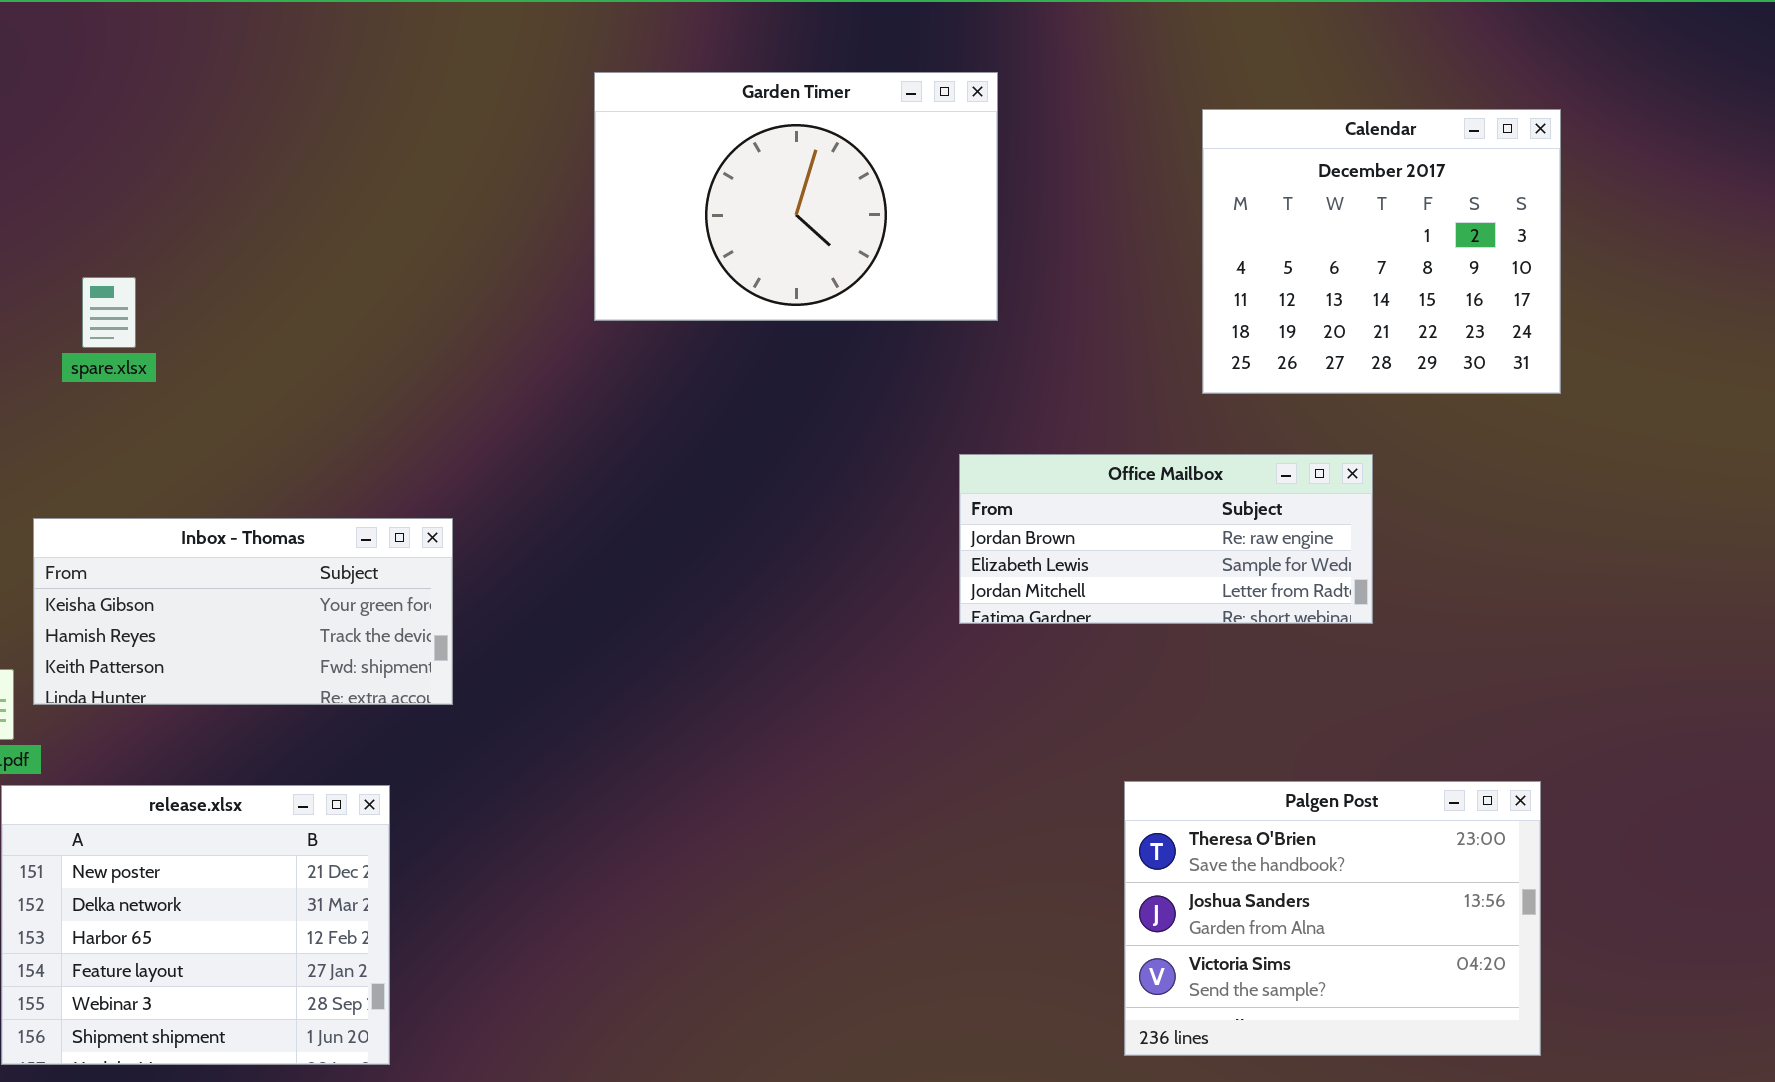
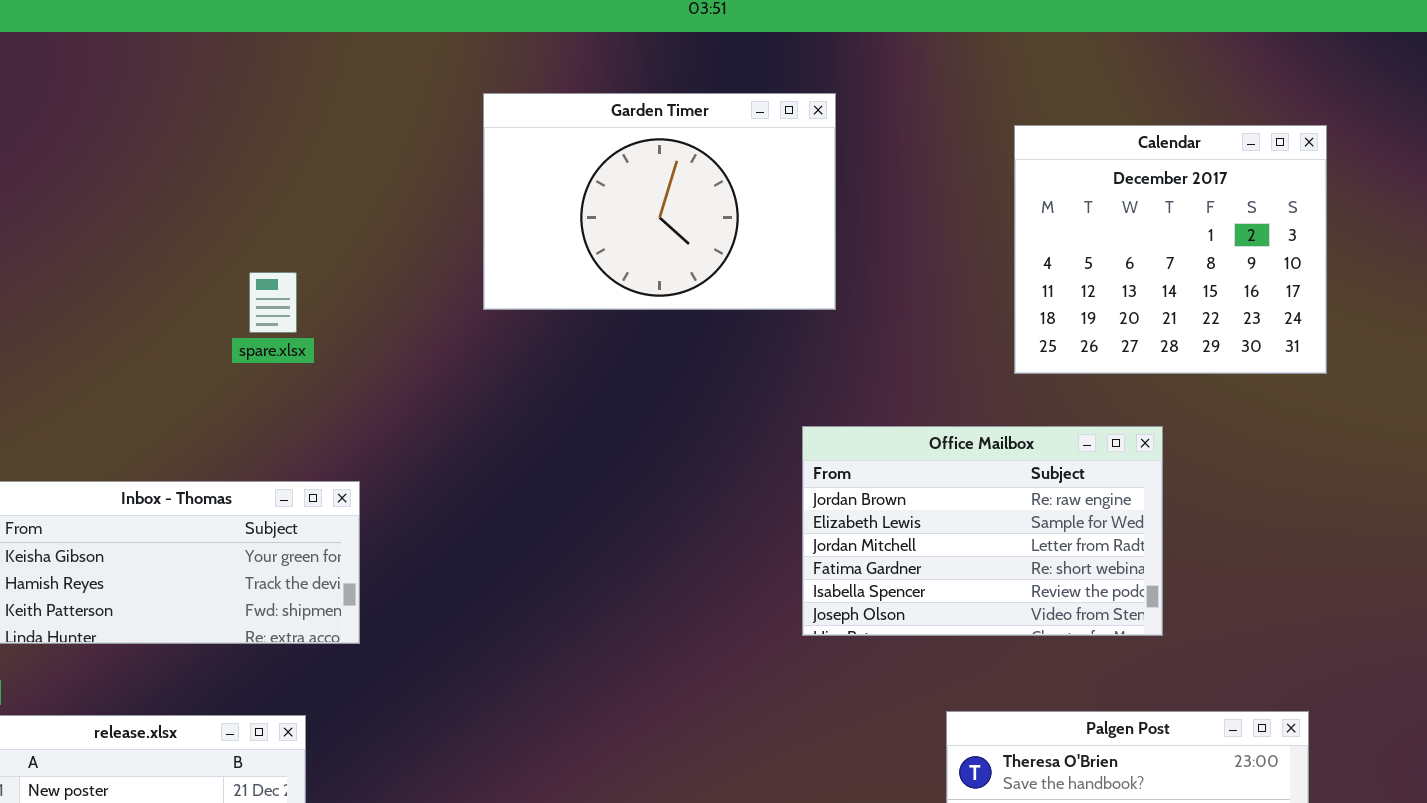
spare.xlsx: [82,277,136,348] -> [249,272,297,333], moved
Office Mailbox: [959,454,1373,624] -> [802,426,1163,636], resized

